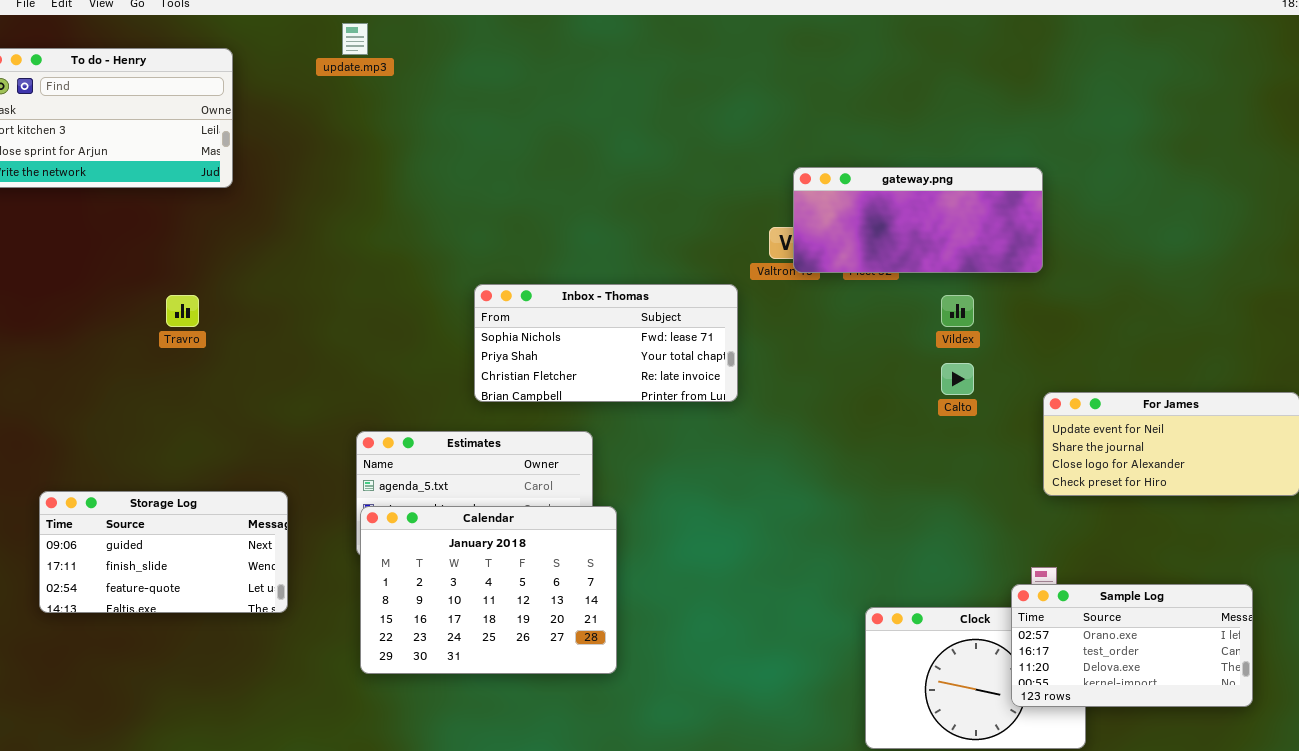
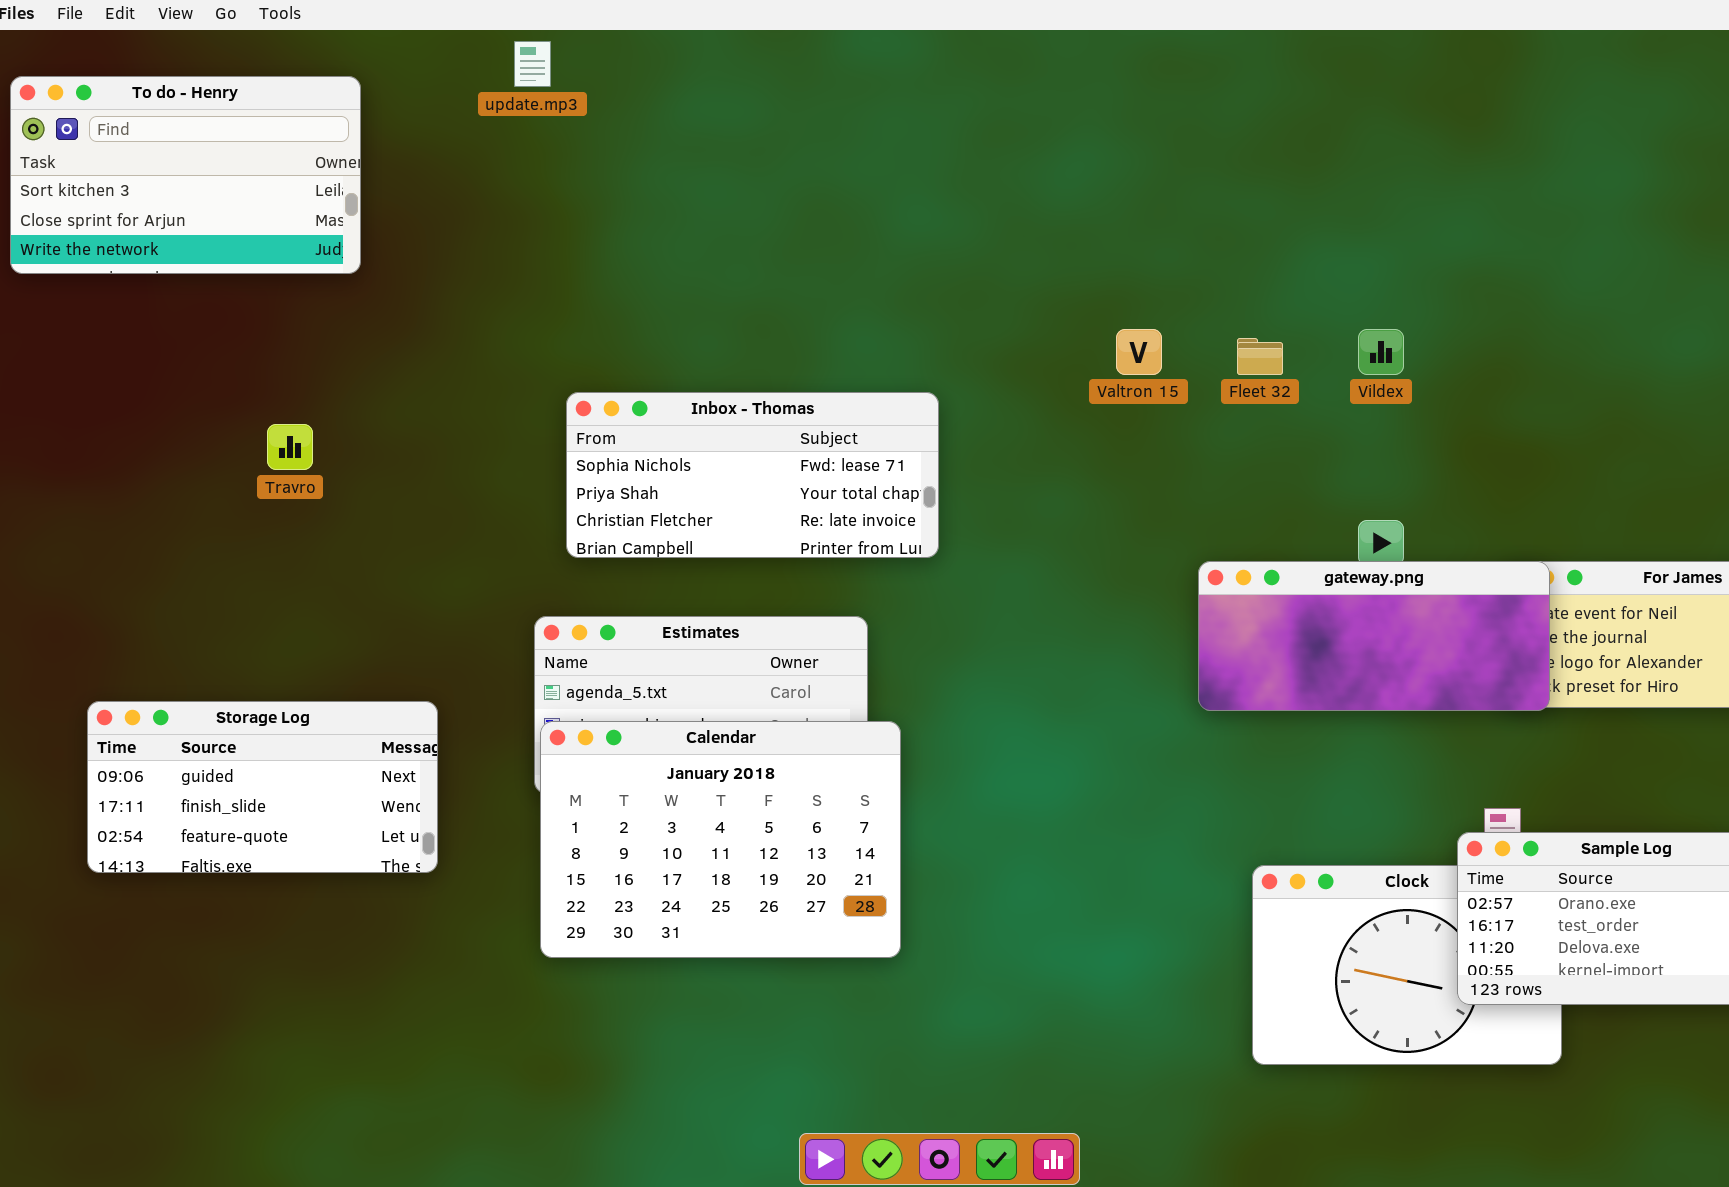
gateway.png: [793,167,1043,273] -> [1198,561,1550,711], moved
Inbox - Thomas: [474,284,738,402] -> [566,392,939,558], moved
Vildex: [941,295,974,327] -> [1358,329,1404,375], moved

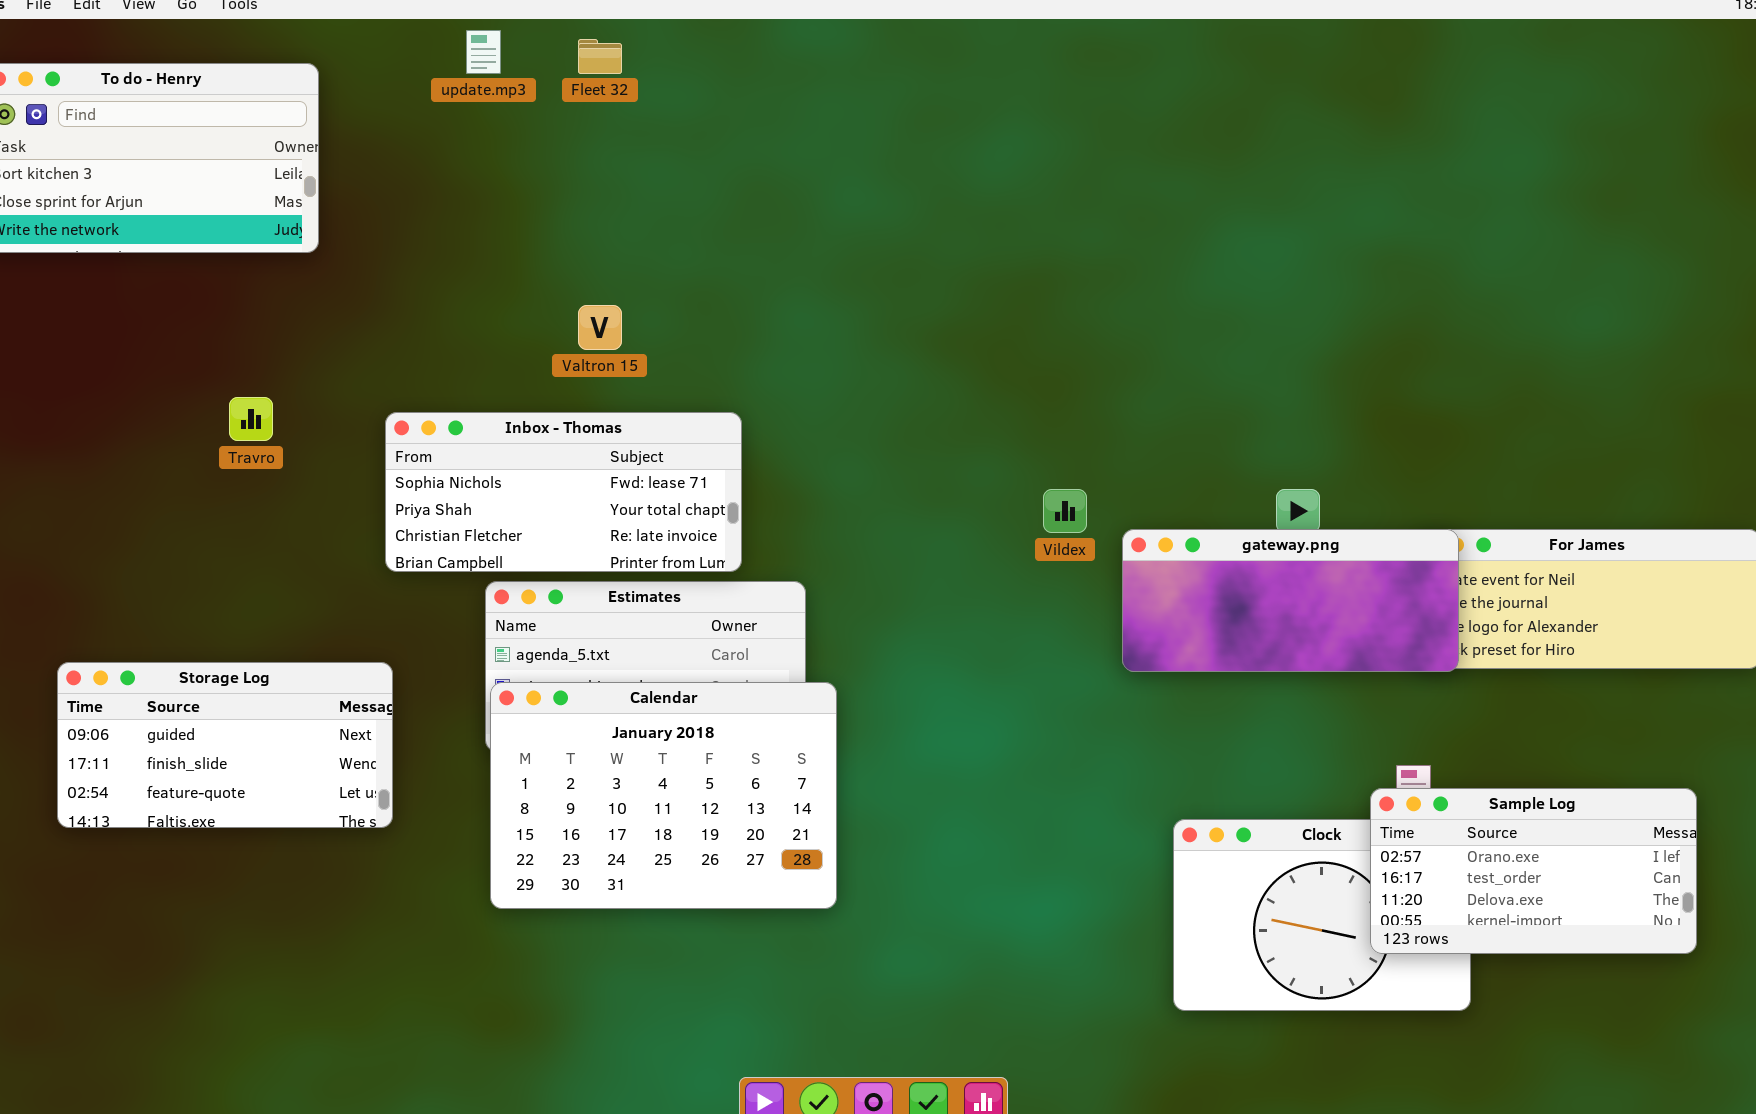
Valtron 15: [1116,329,1162,375] -> [578,305,622,350], moved
Vildex: [1358,329,1404,375] -> [1043,489,1087,533], moved
Fleet 32: [1237,338,1283,375] -> [578,39,622,74], moved
Inbox - Thomas: [566,392,939,558] -> [385,412,742,572], moved

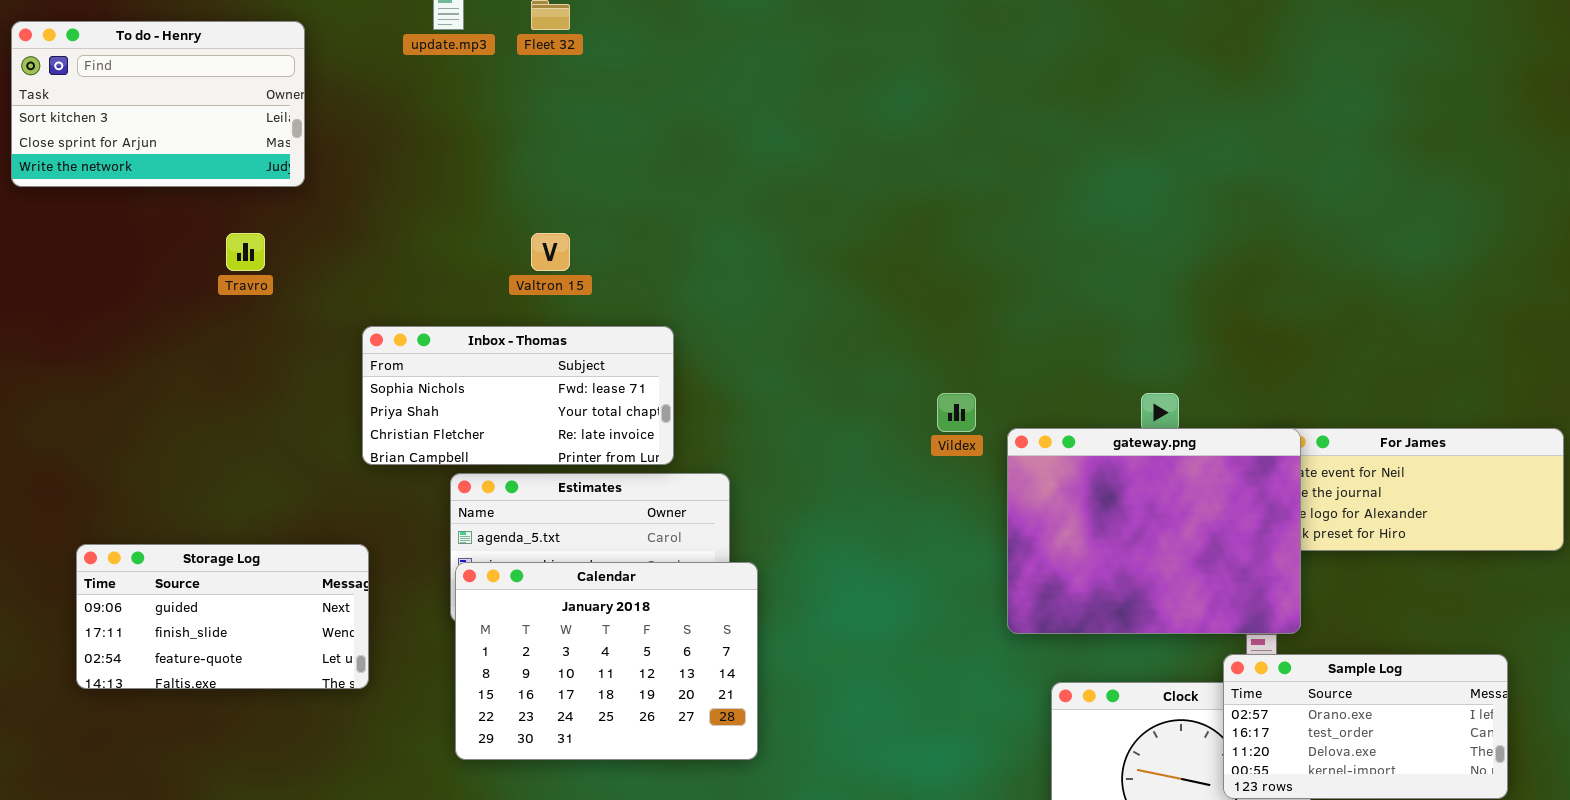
Travro: [229,397,273,441] -> [226,233,265,271], moved
gateway.png: [1122,529,1459,672] -> [1007,428,1301,634], resized

